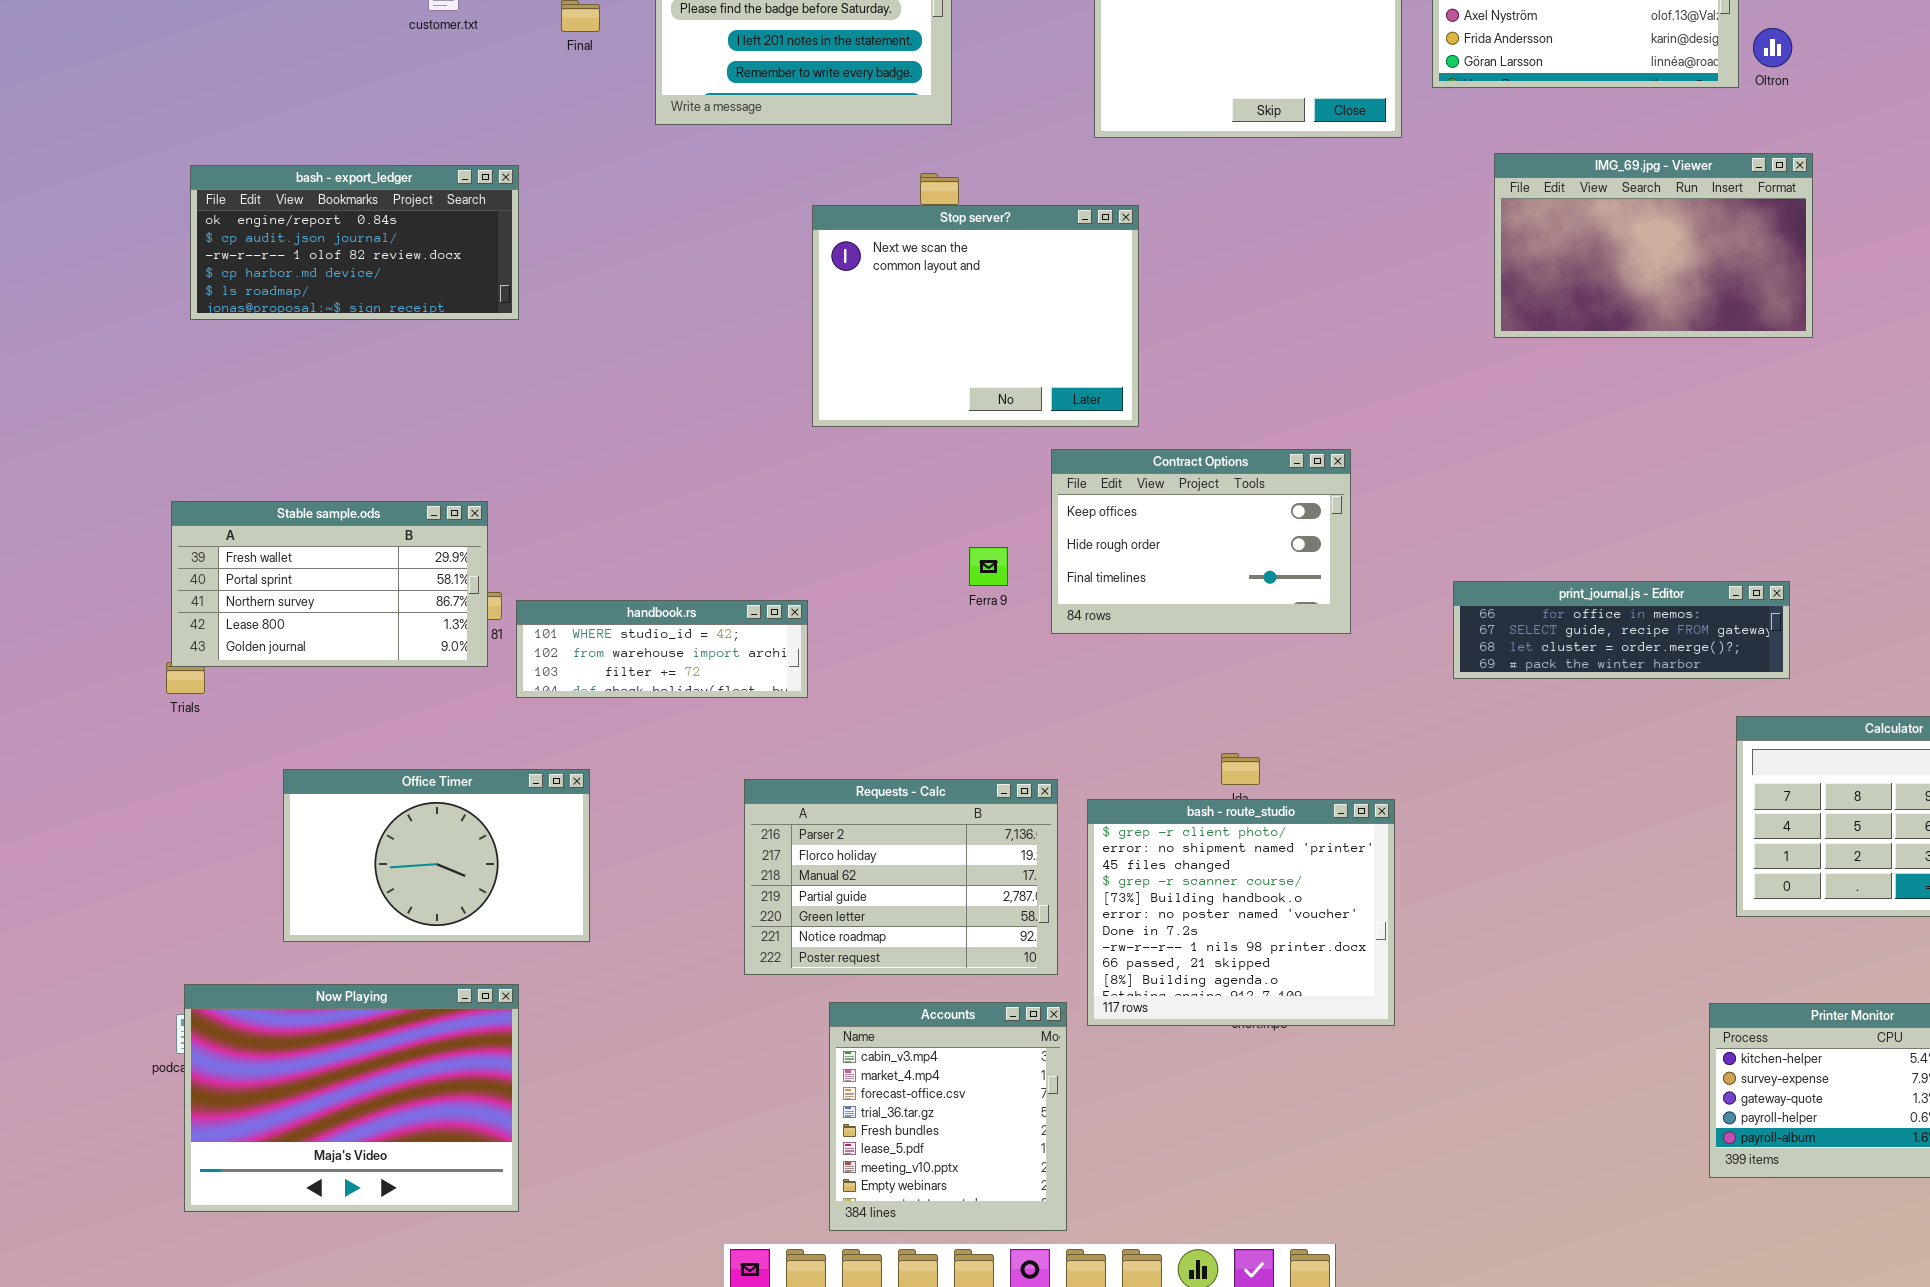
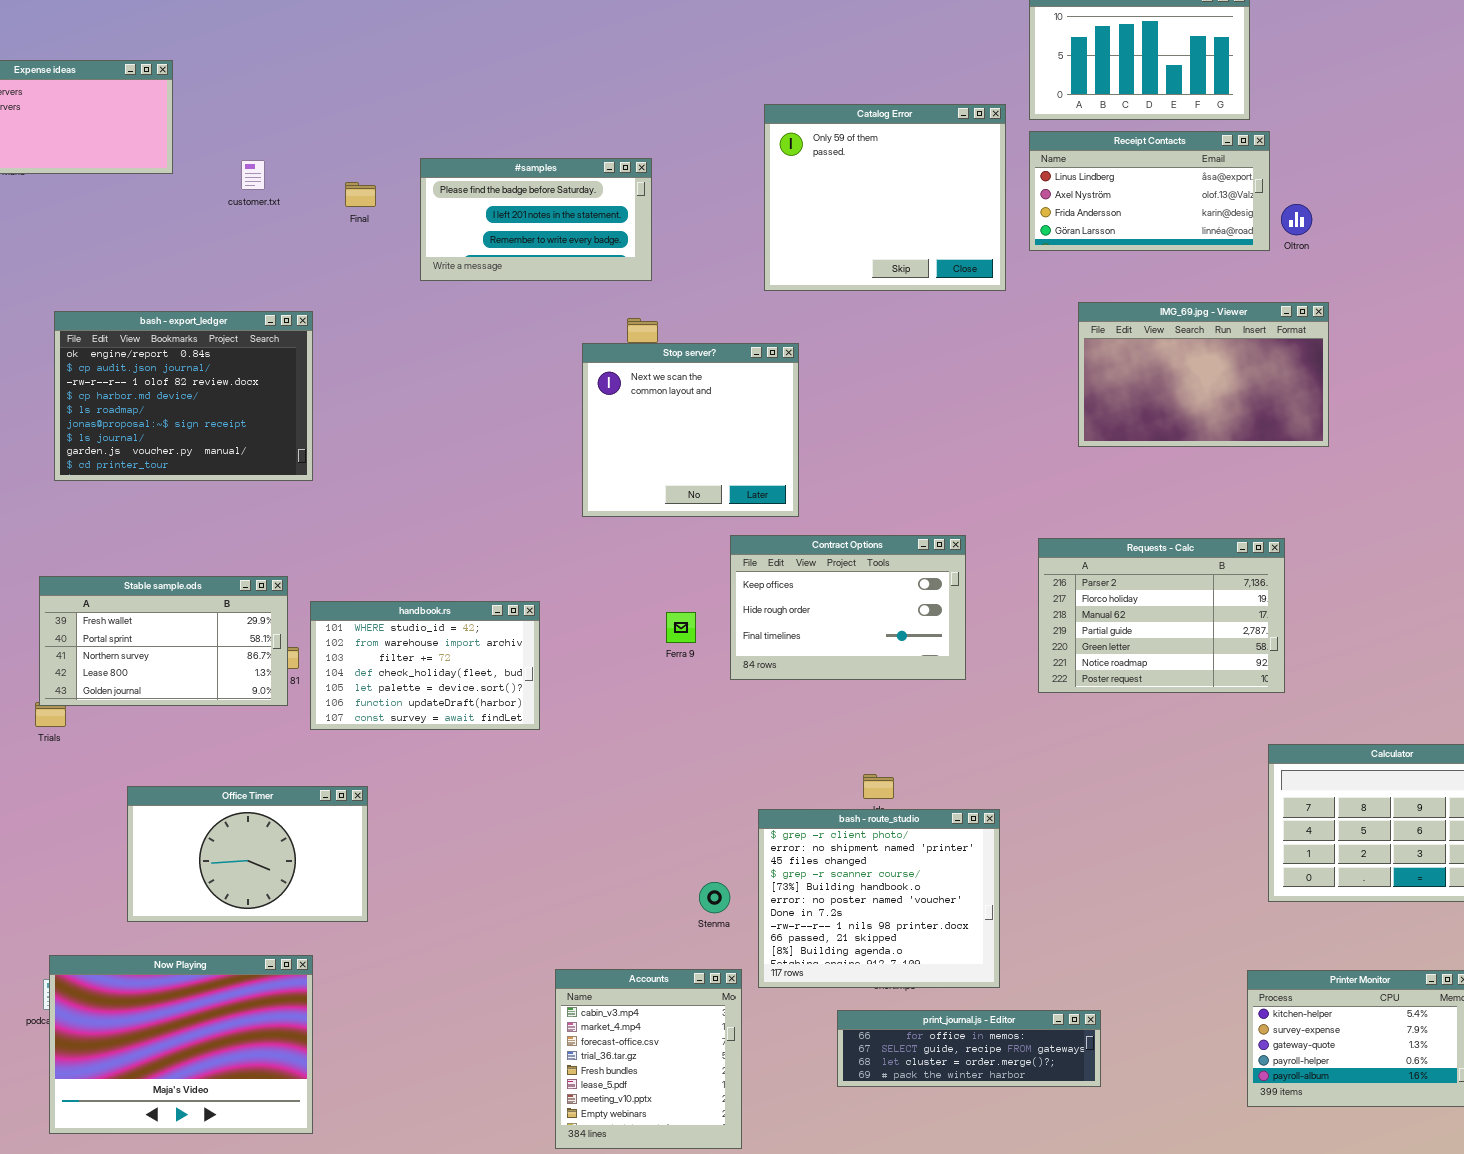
bash - export_ledger: [190,165,519,320] -> [54,311,313,481], resized
Stop server?: [812,205,1139,427] -> [582,343,799,517], resized
print_journal.js - Editor: [1453,581,1790,679] -> [837,1010,1101,1087], moved
handbook.rs: [516,600,808,698] -> [310,601,540,730], resized
Requests - Calc: [744,779,1058,975] -> [1038,538,1285,693], moved

